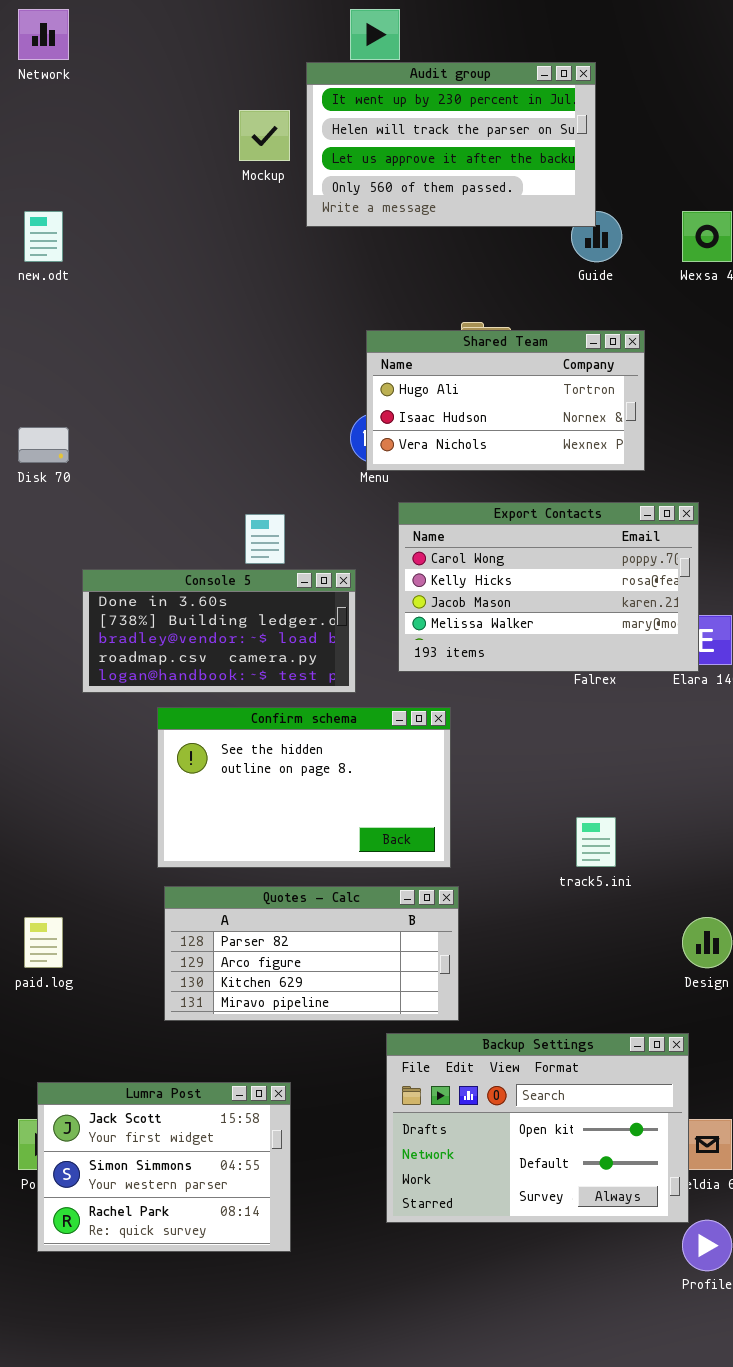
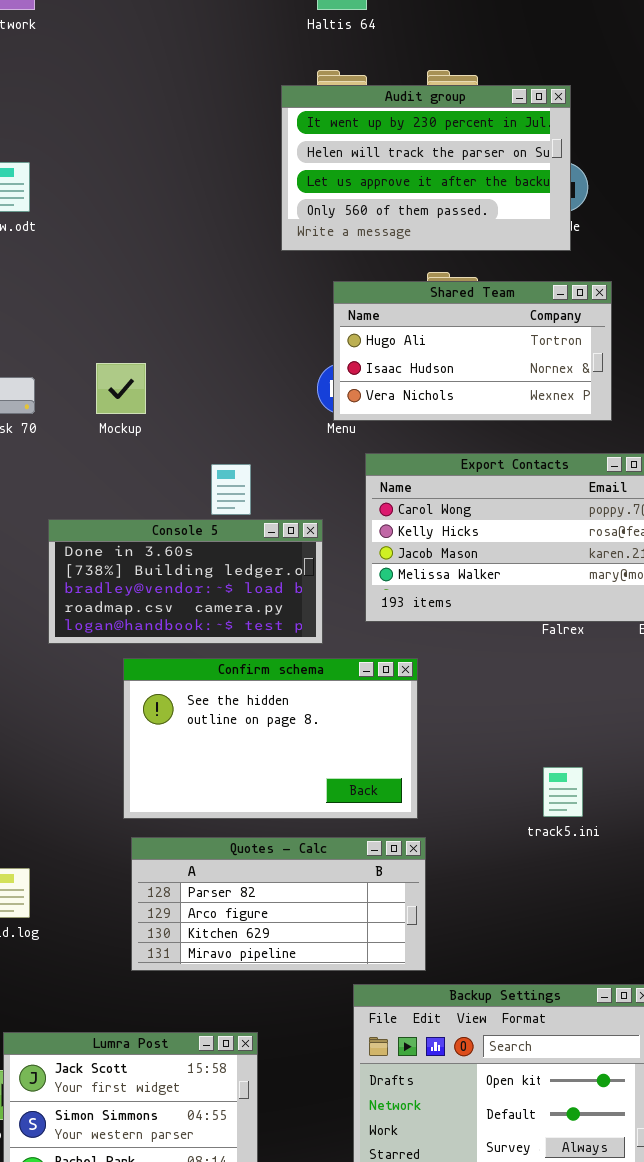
Audit group: [306,62,596,227] -> [281,85,571,251], moved
Mockup: [239,110,290,161] -> [96,363,146,414], moved

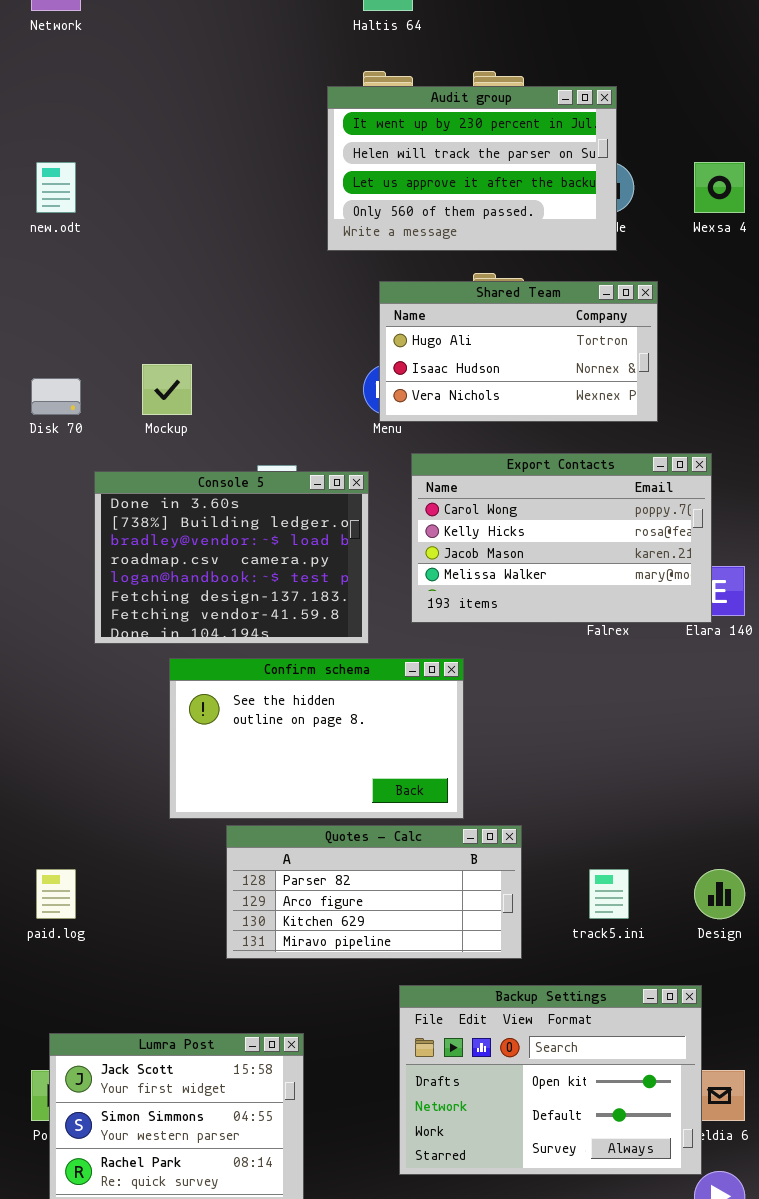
Console 5: [48,519,323,644] -> [94,471,369,644], resized
track5.ini: [543,767,583,817] -> [589,869,629,919], moved
Quotes - Calc: [131,837,426,971] -> [226,825,522,959], moved

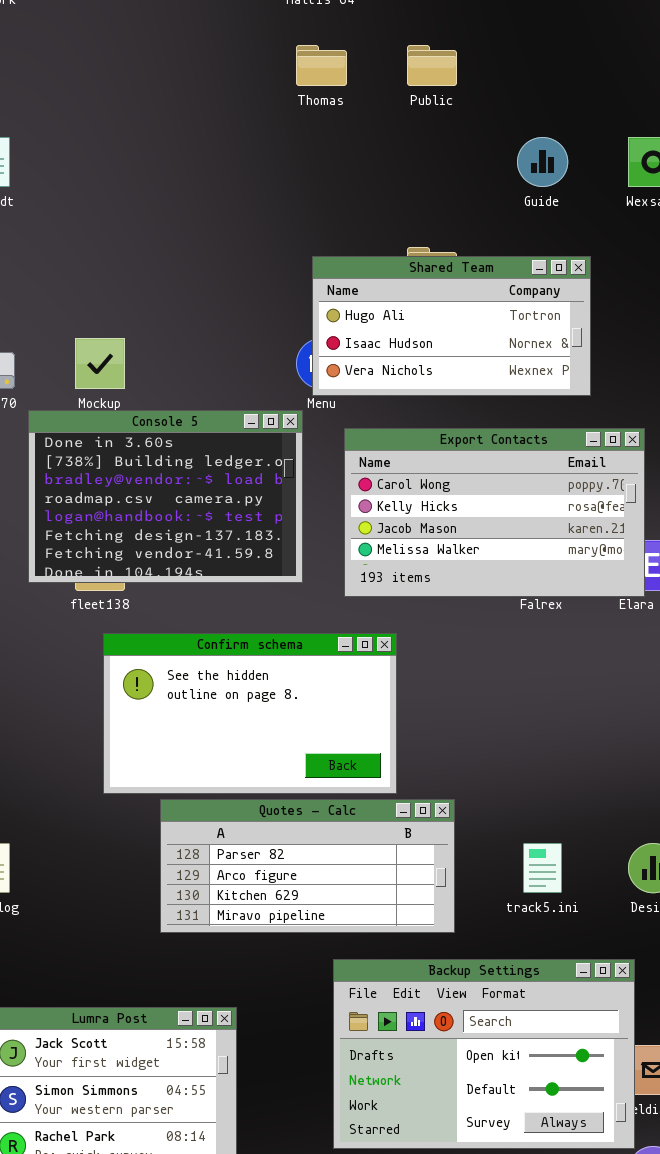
Audit group: [327,86,617,251] -> none, closed
Console 5: [94,471,369,644] -> [28,410,303,583], moved

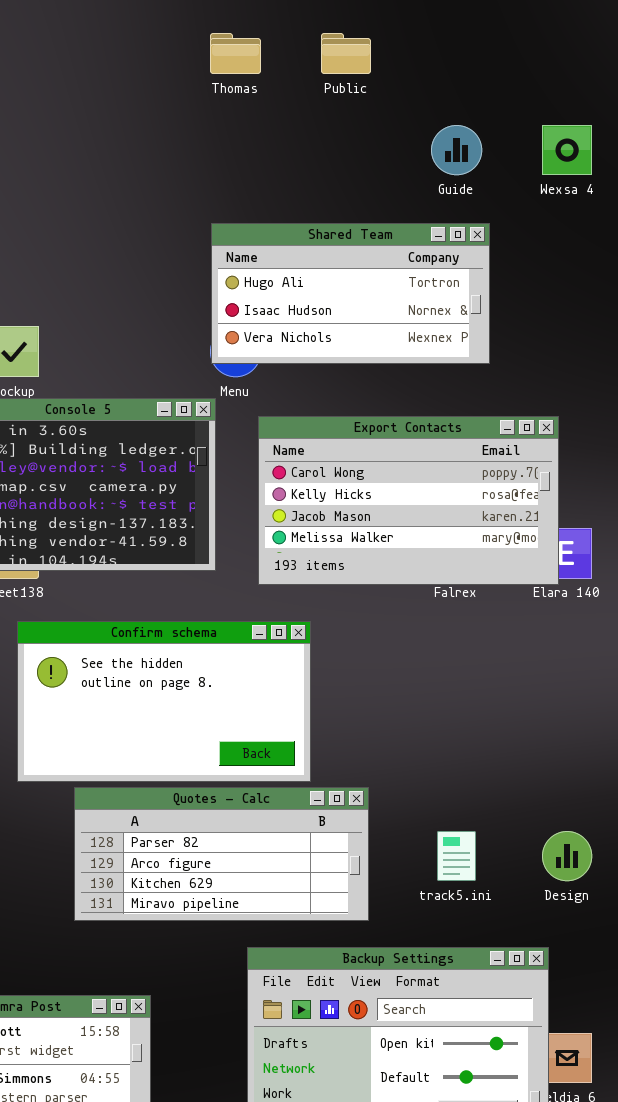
Shared Team: [312,256,591,396] -> [211,223,490,364], moved

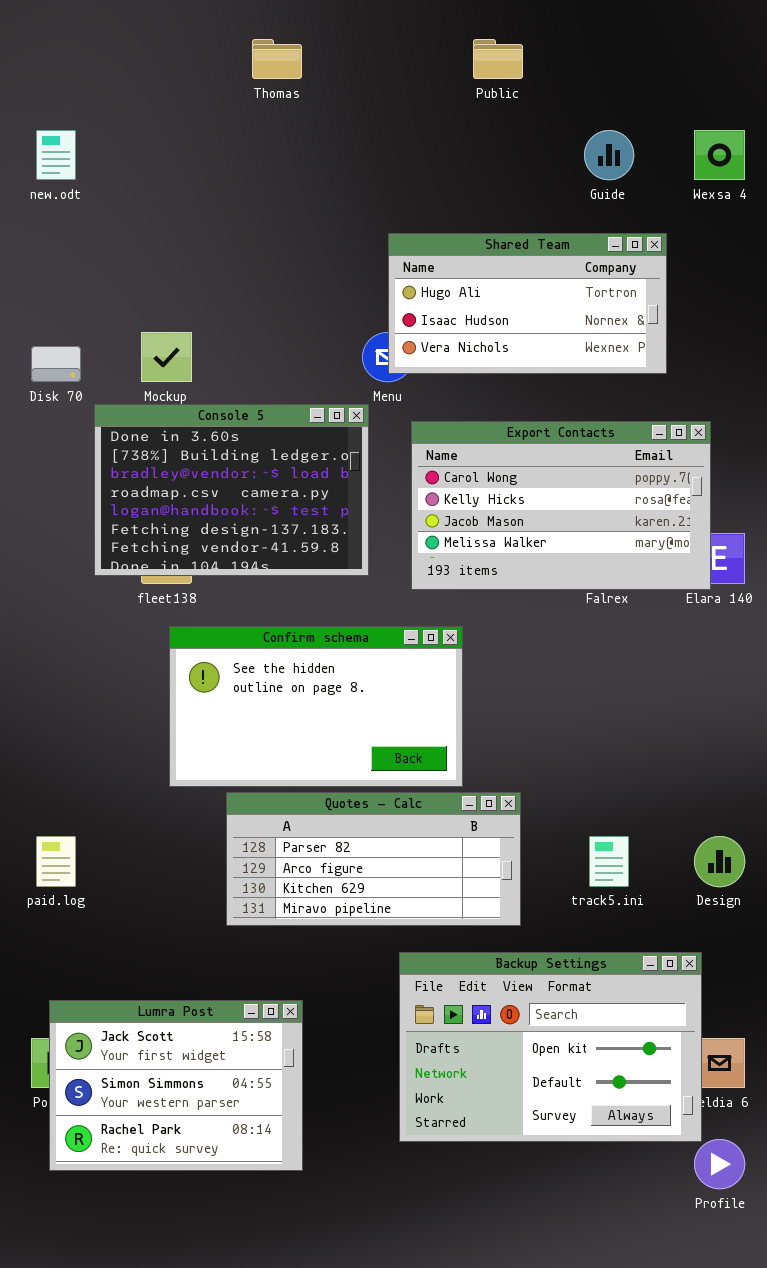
Thomas: [210,33,261,74] -> [252,39,302,79], moved
Shared Team: [211,223,490,364] -> [388,233,667,374], moved

